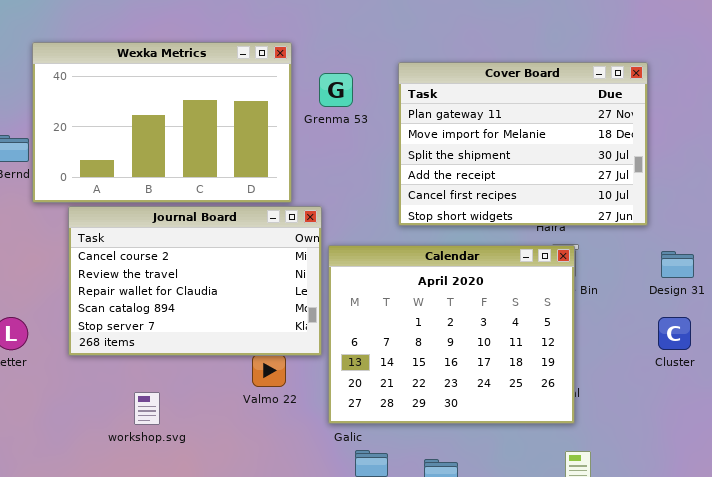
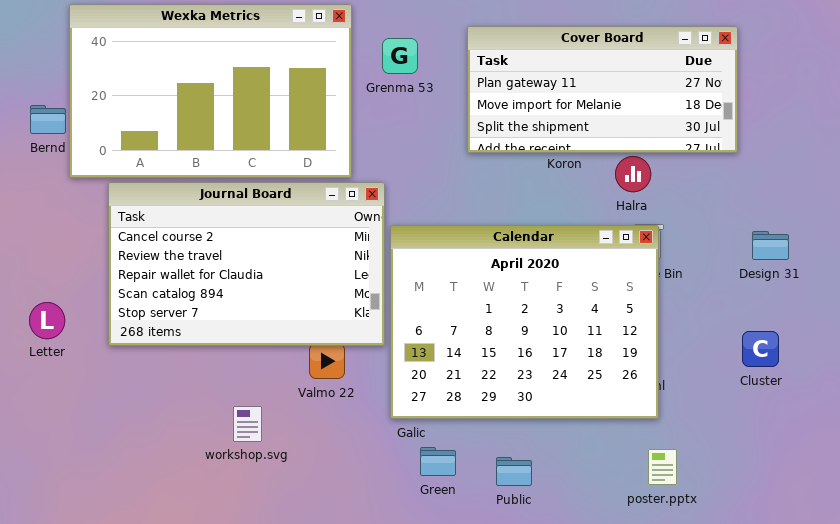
Cover Board: [398,62,648,226] -> [467,26,738,153], resized
Cluster: [658,317,691,350] -> [742,331,779,367], moved
workshop.svg: [134,392,160,425] -> [233,406,262,442], moved

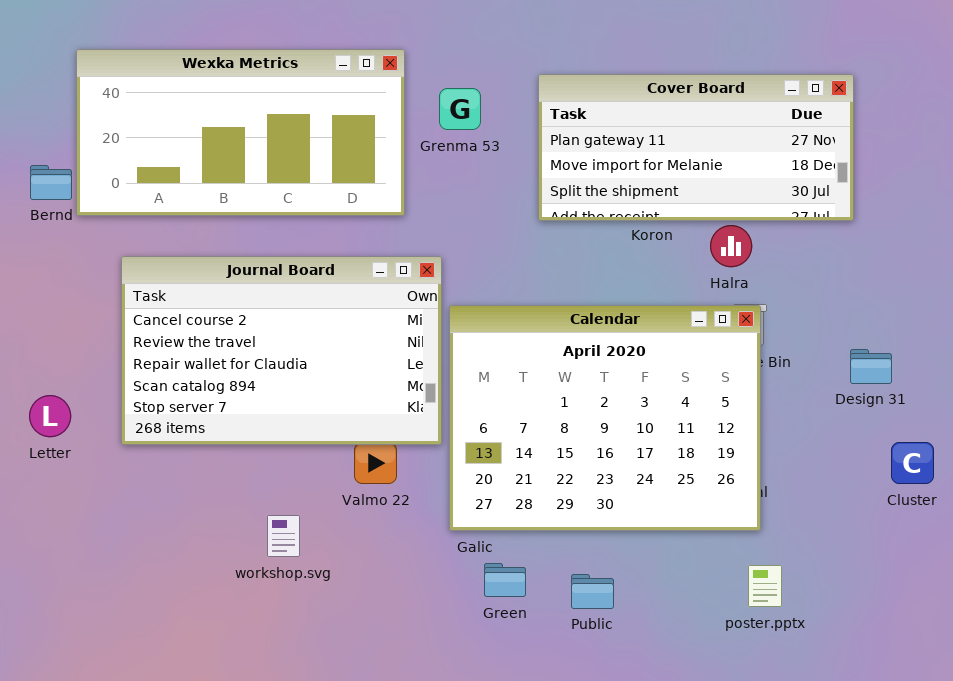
Wexka Metrics: [69,4,352,178] -> [76,49,405,216], resized
Design 31: [752,231,789,260] -> [850,349,892,384], moved
Cluster: [742,331,779,367] -> [891,442,934,484], moved

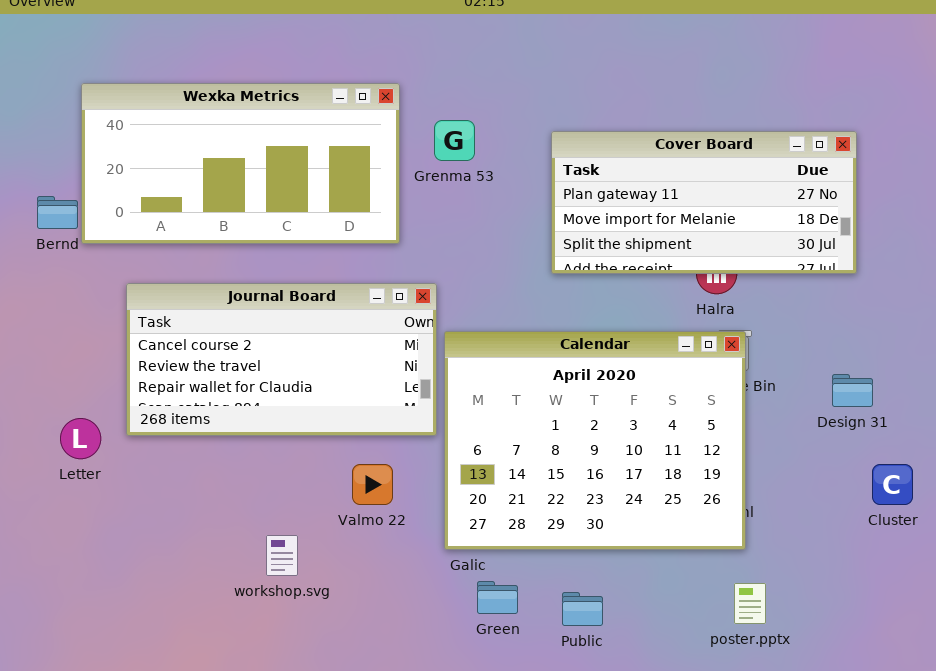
Cover Board: [538,74,854,221] -> [551,131,857,274], moved
Journal Board: [121,256,442,445] -> [126,283,437,436], resized
Letter: [29,395,71,437] -> [60,418,101,459], moved

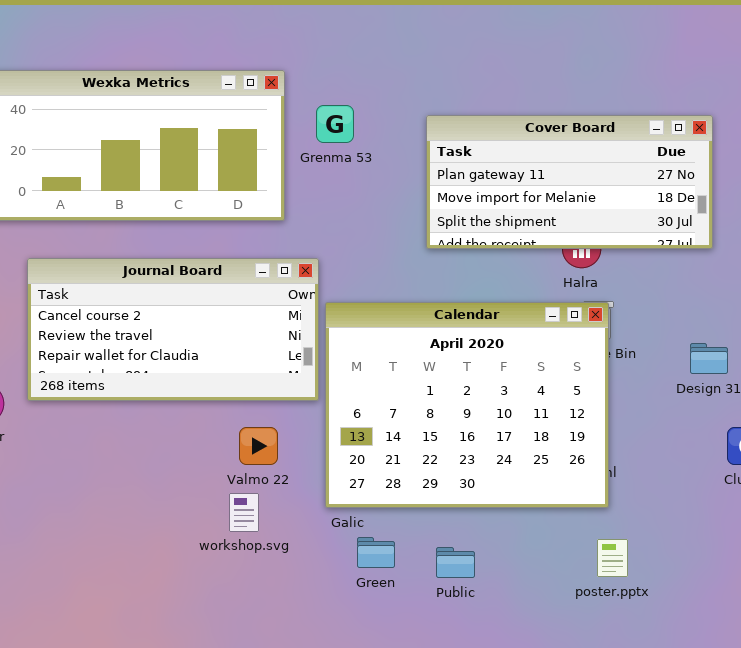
workshop.svg: [266,535,298,576] -> [229,493,259,532], moved

